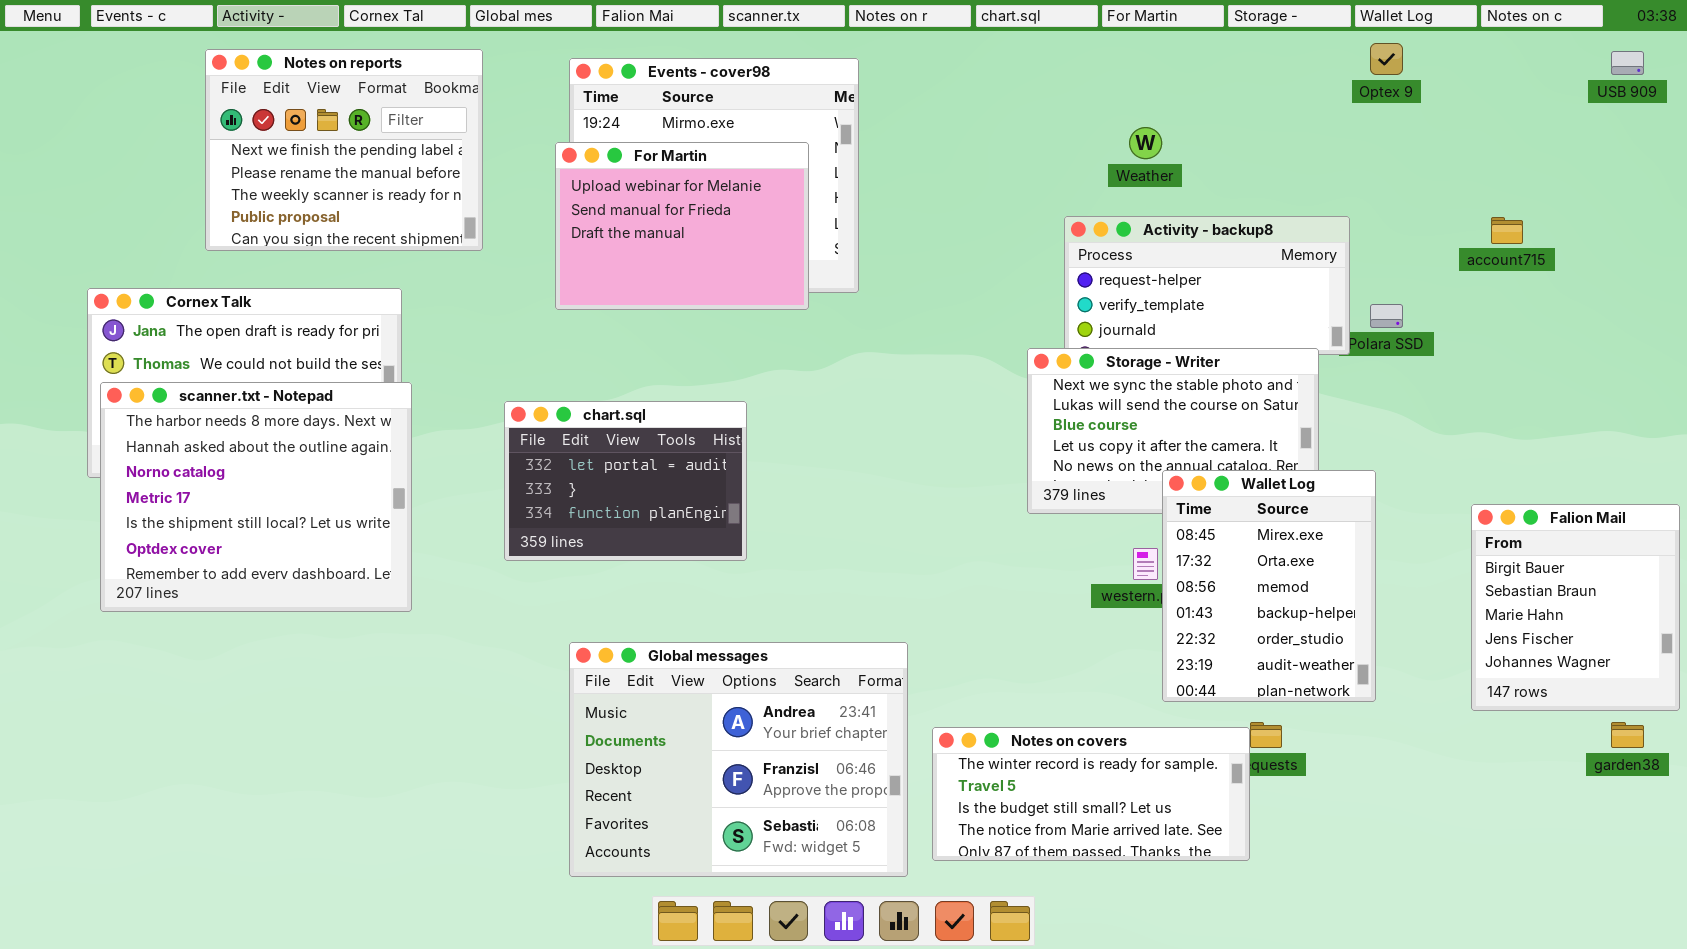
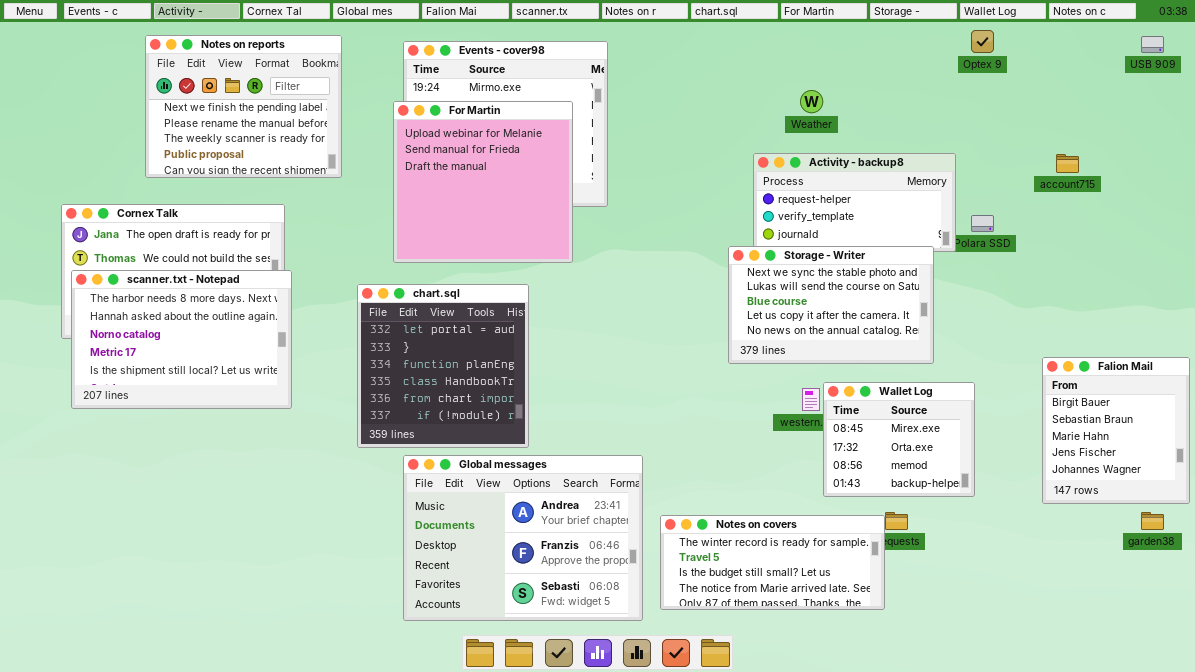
For Martin: [555,142,809,310] -> [393,101,573,263], resized
scanner.txt - Notepad: [100,382,412,612] -> [71,270,292,409], resized
chart.sql: [504,401,747,561] -> [357,284,529,448], resized
Wallet Log: [1162,470,1376,702] -> [823,382,975,497], resized

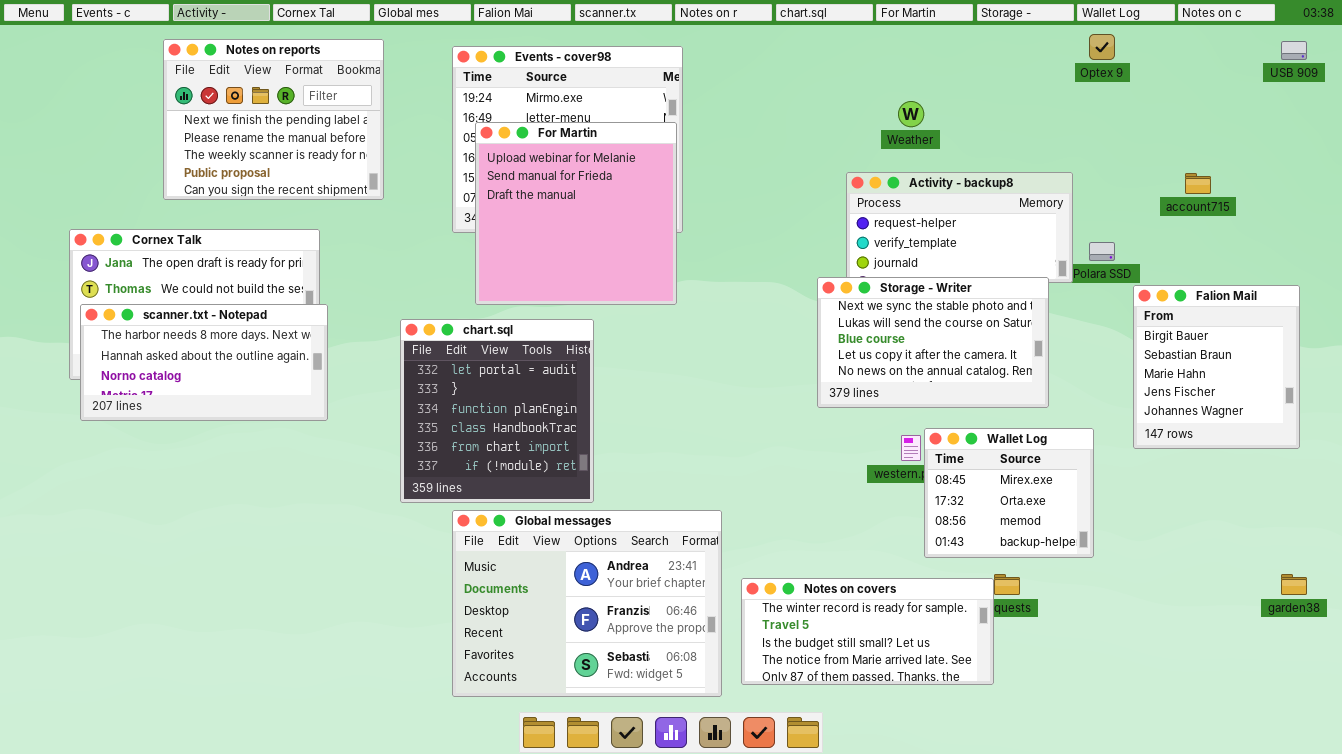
For Martin: [393,101,573,263] -> [475,122,677,305], moved
scanner.txt - Notepad: [71,270,292,409] -> [80,304,328,421], resized
Falion Mail: [1042,357,1190,504] -> [1133,285,1300,449], moved

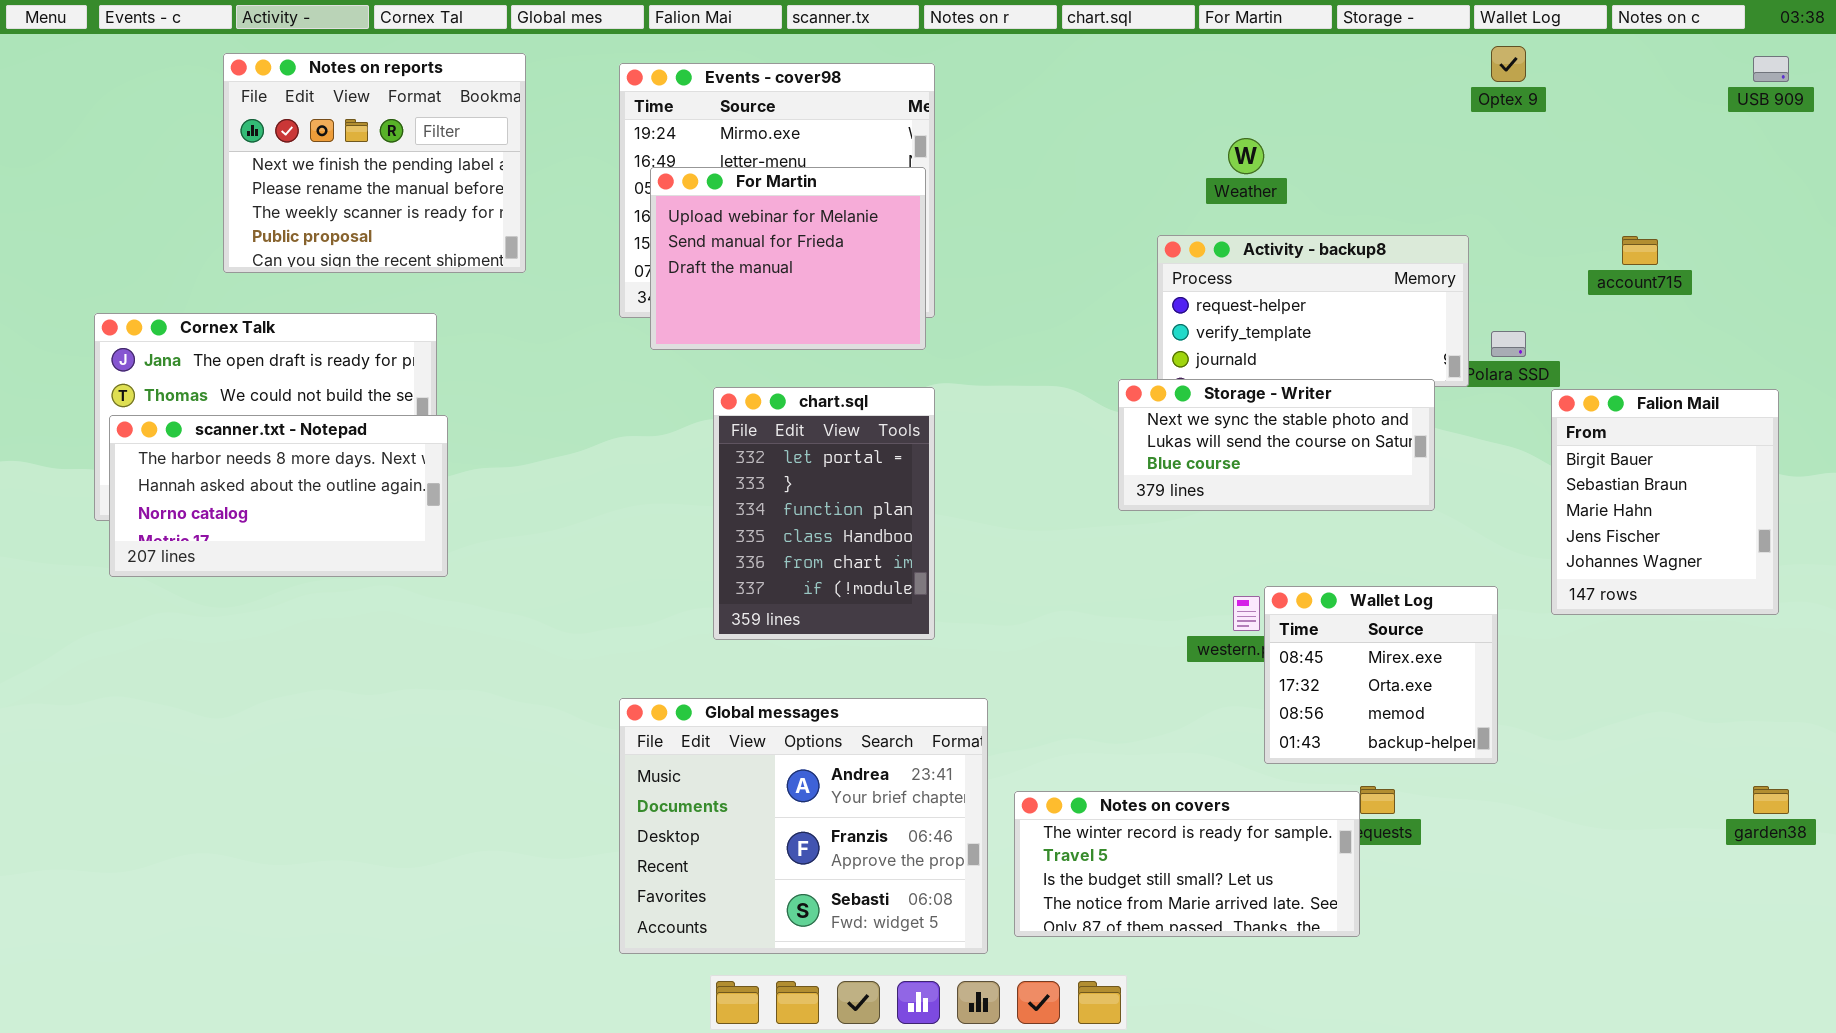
For Martin: [475,122,677,305] -> [650,167,926,350], resized
Storage - Writer: [817,277,1049,408] -> [1118,379,1435,511], resized
chart.sql: [400,319,594,503] -> [713,387,935,640], moved, resized

